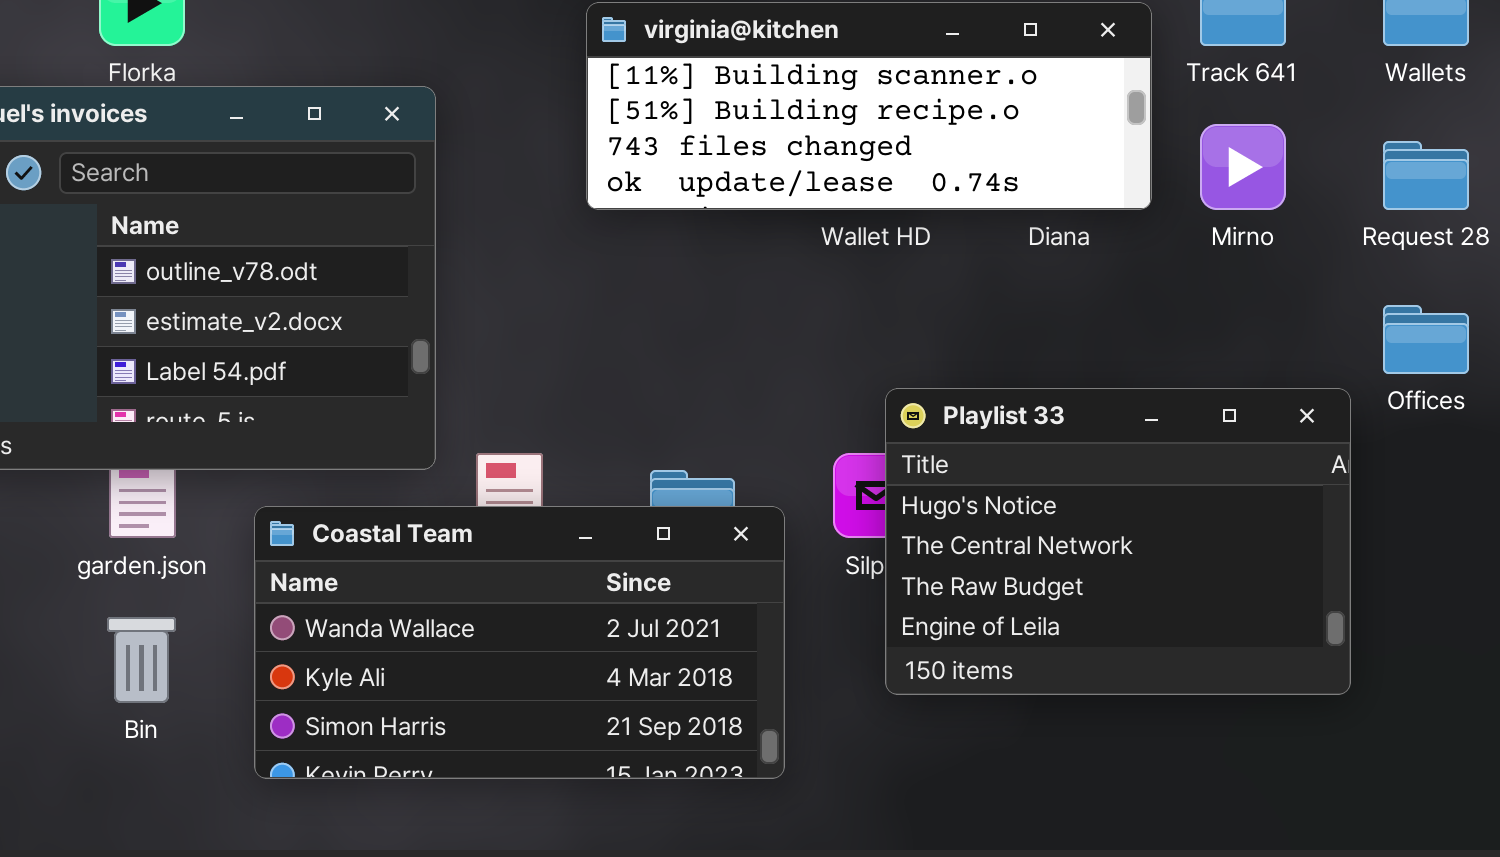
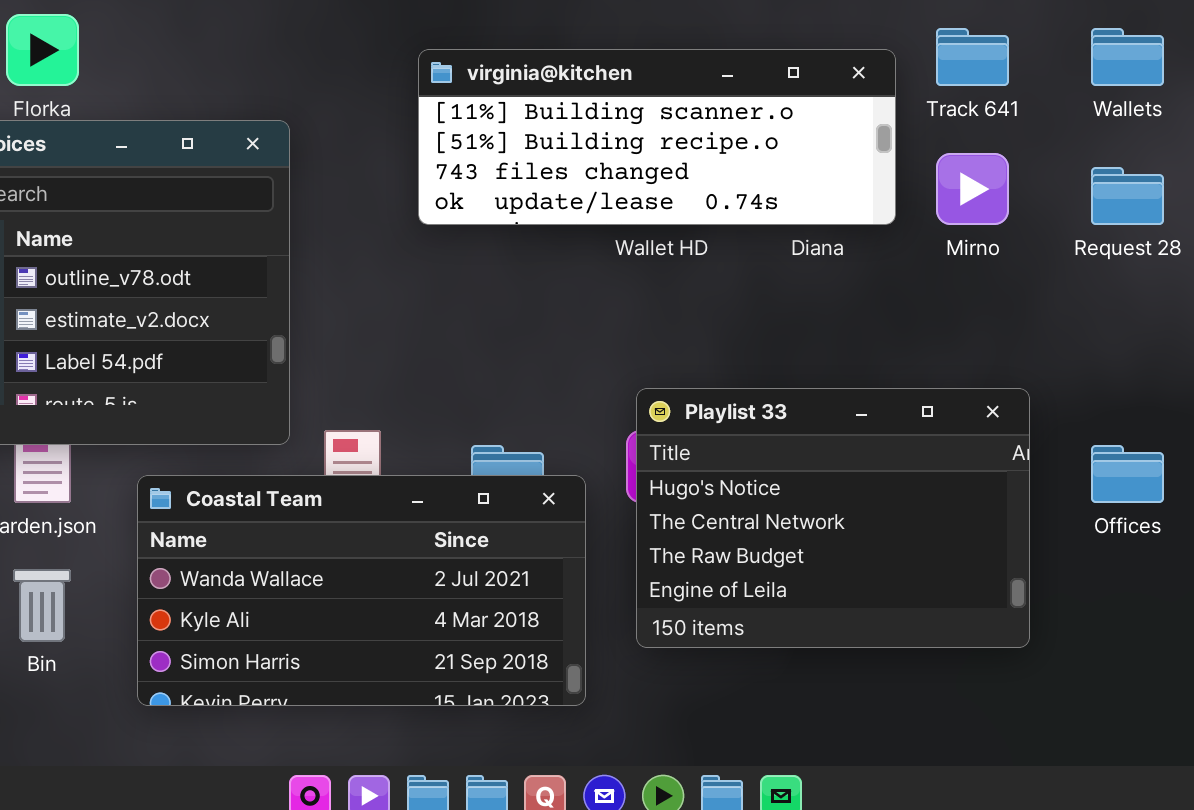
Offices: [1383,305,1469,374] -> [1091,445,1164,503], moved
Playlist 33: [885,388,1351,695] -> [636,388,1030,648], moved

